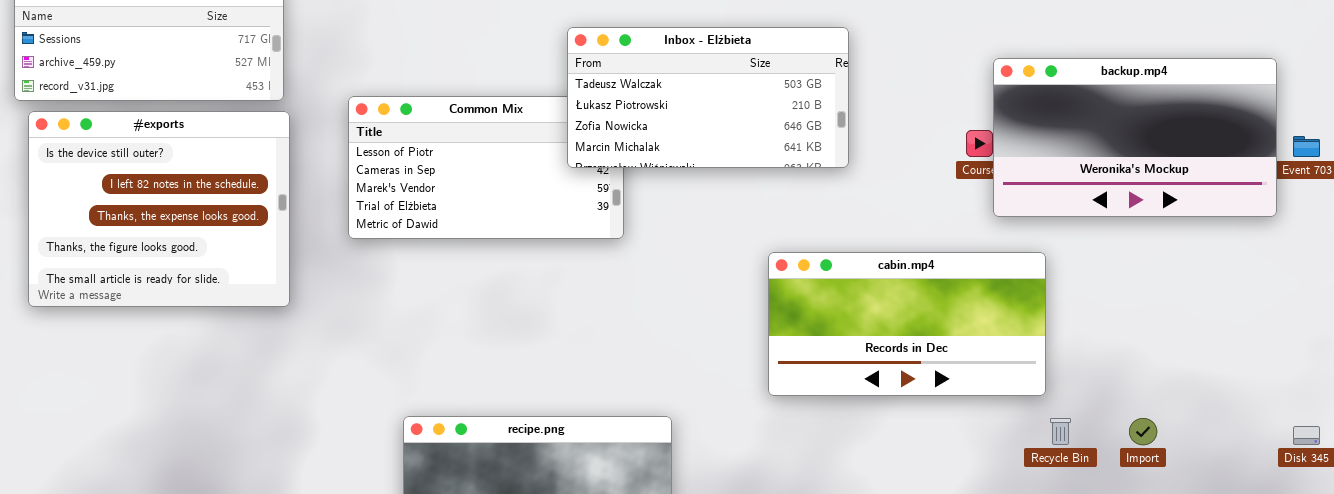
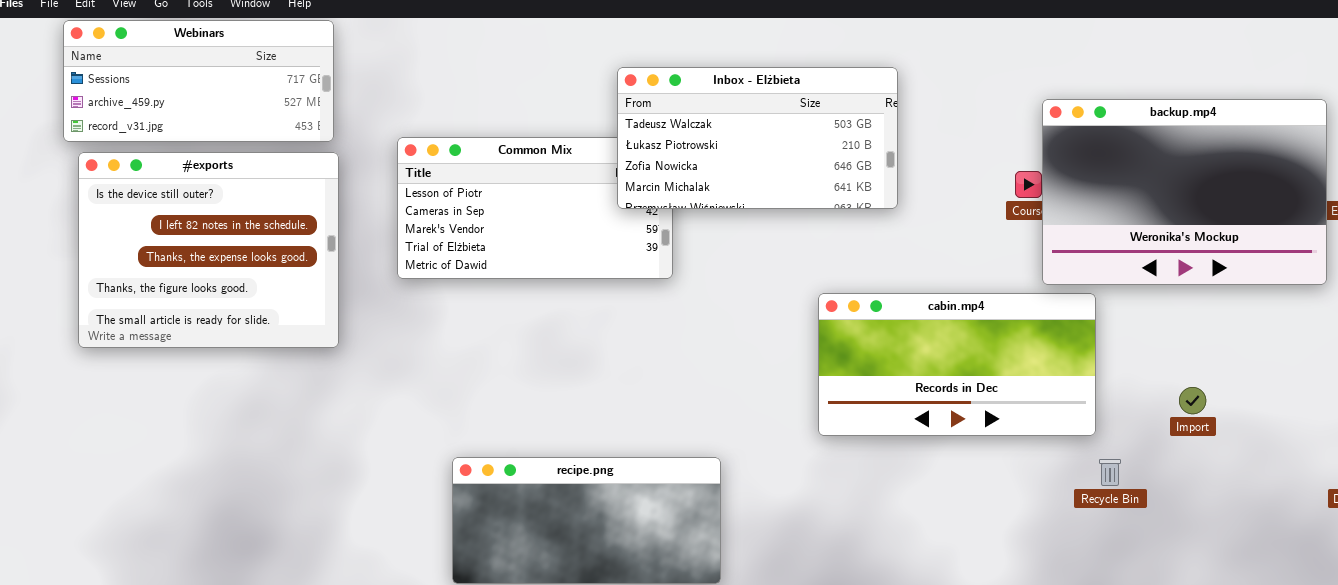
backup.mp4: [993,58,1277,217] -> [1042,99,1327,285], resized
Import: [1129,418,1157,445] -> [1179,387,1206,414], moved

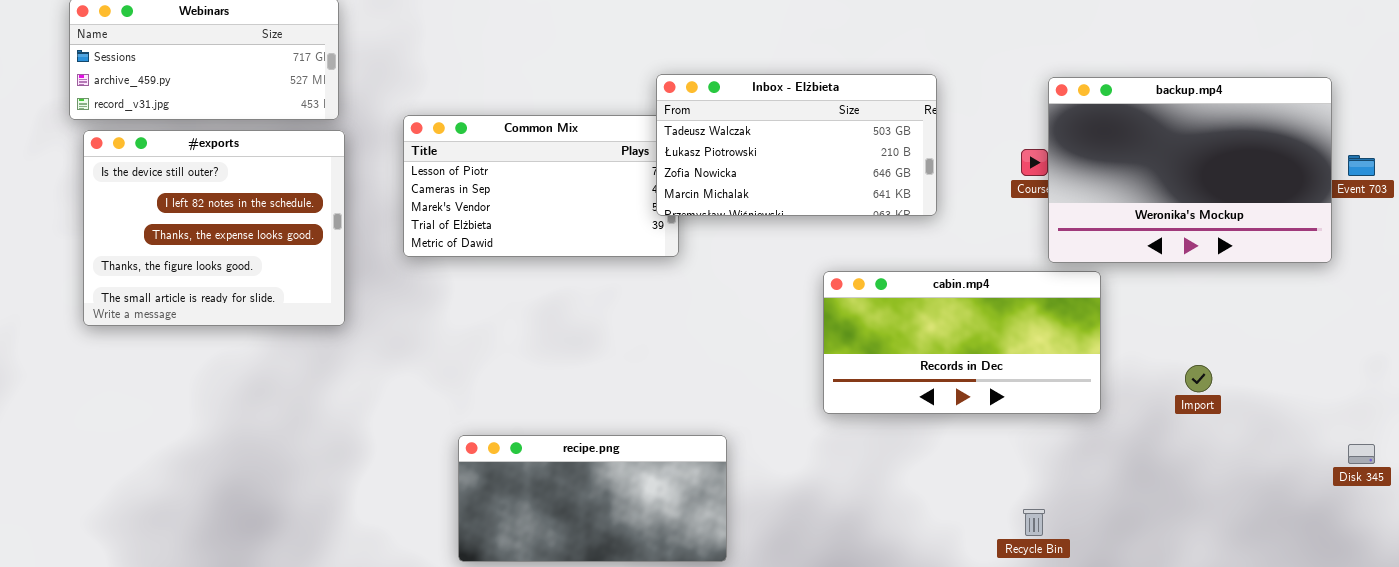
Inbox - Elżbieta: [617,67,898,209] -> [656,74,937,216], moved
Recycle Bin: [1099,459,1121,486] -> [1023,509,1045,536], moved

